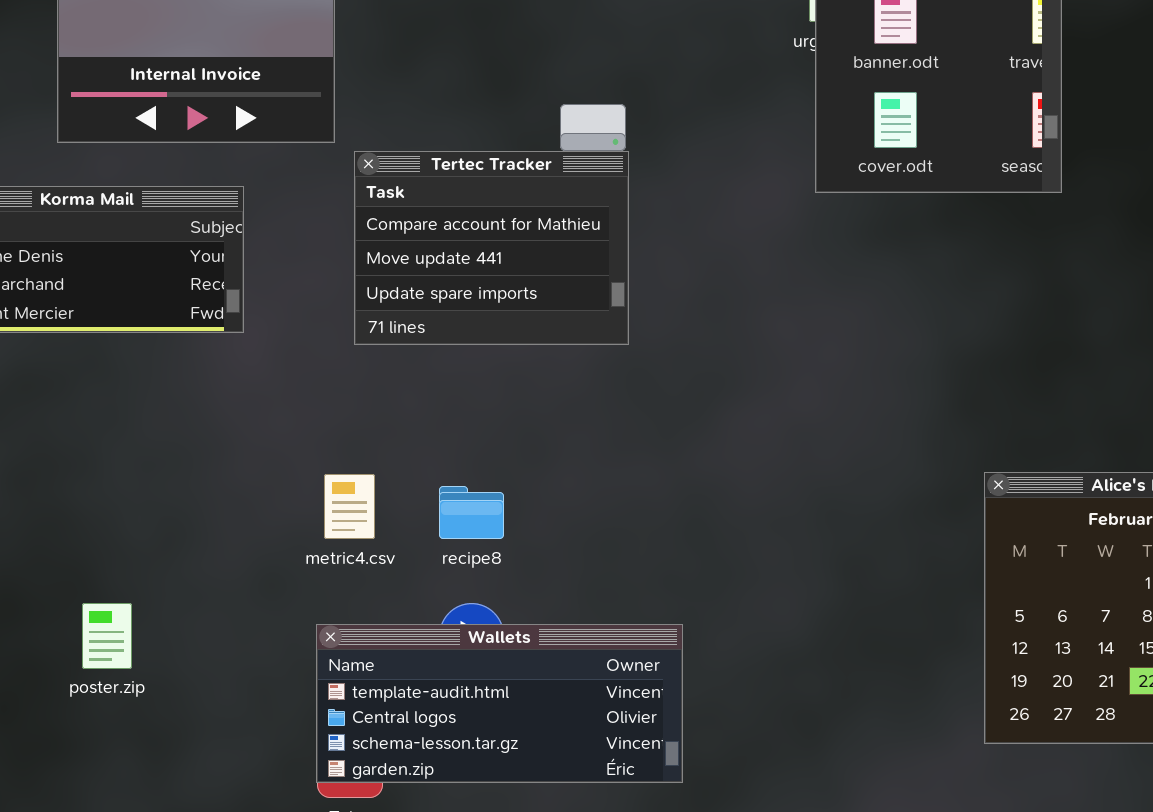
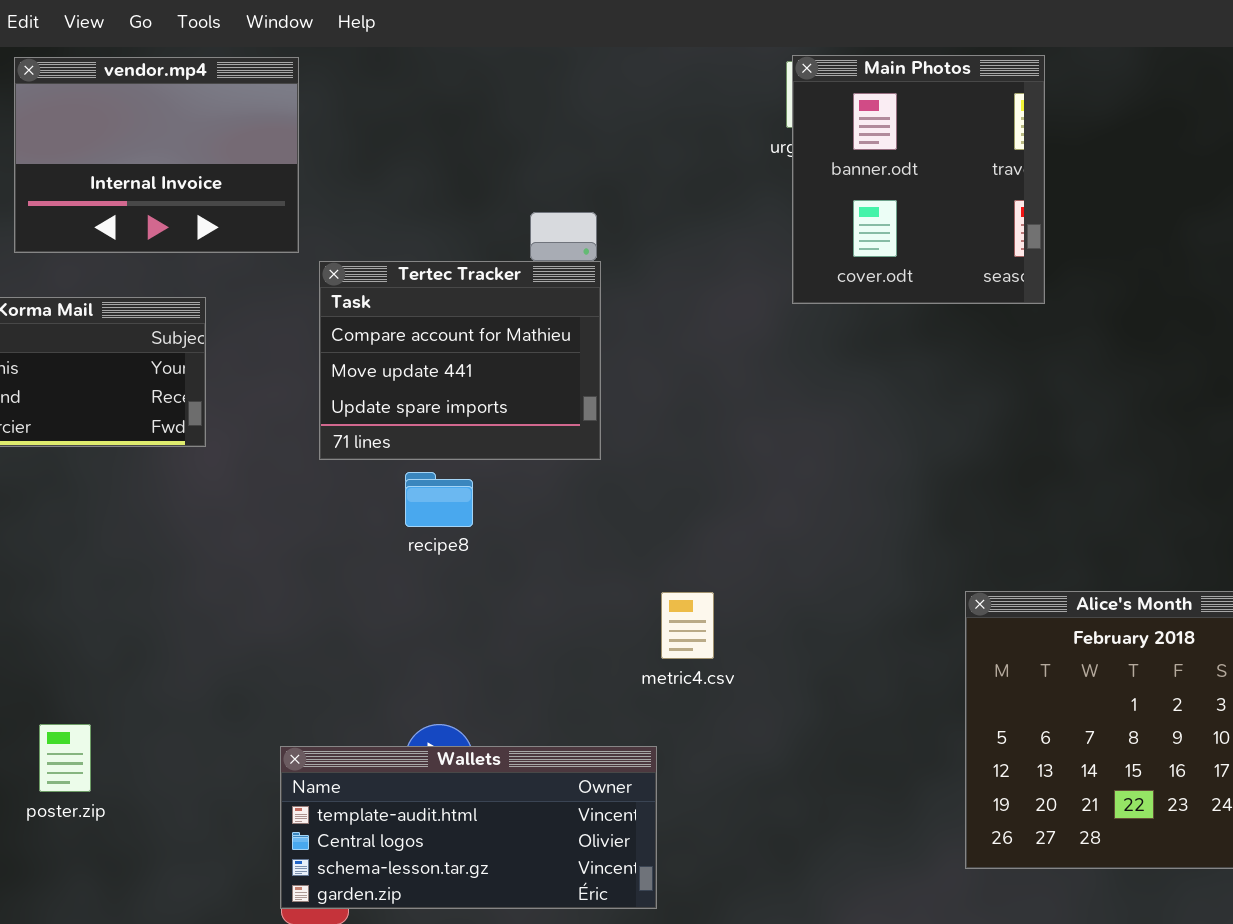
metric4.csv: [324,474,375,539] -> [661,592,714,659], moved
recipe8: [439,486,504,539] -> [405,472,473,527], moved

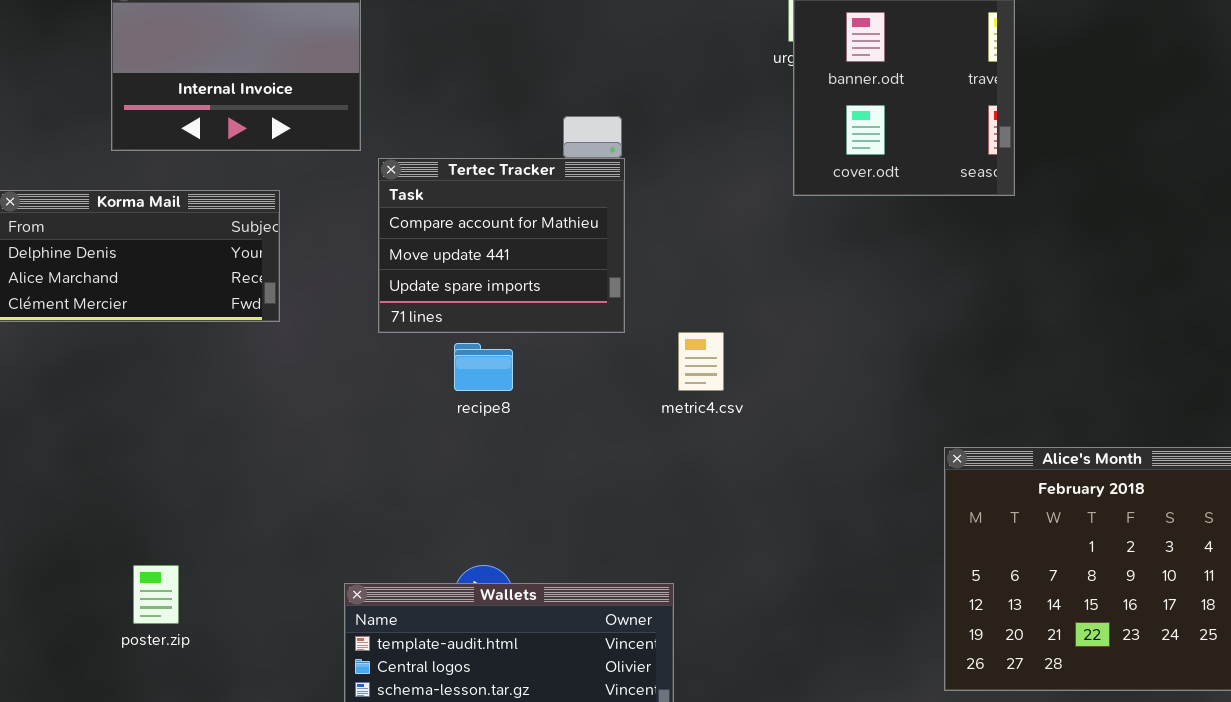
metric4.csv: [661,592,714,659] -> [678,332,724,391], moved

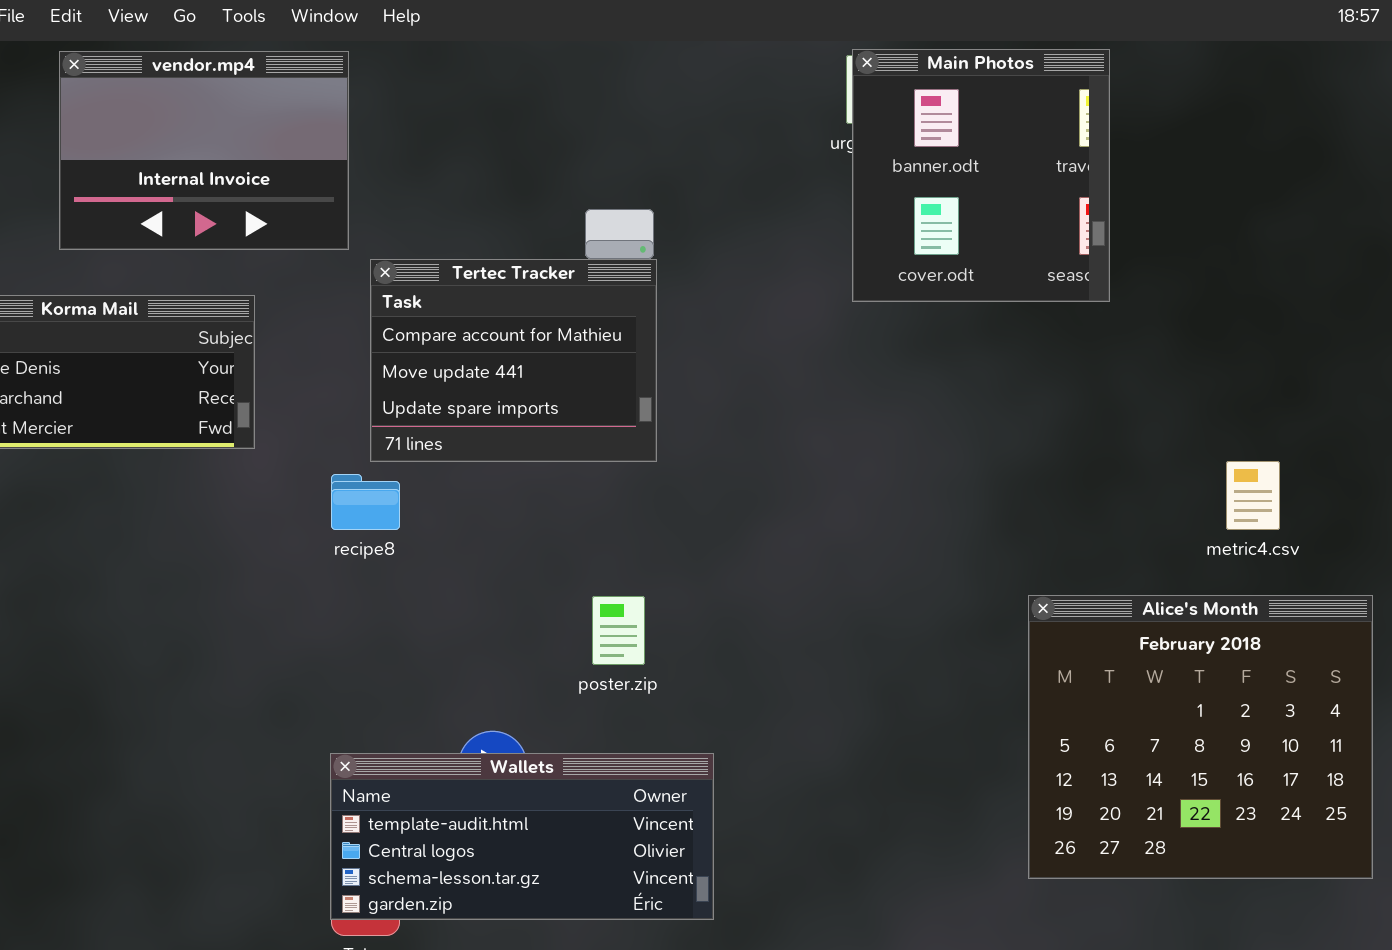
metric4.csv: [678,332,724,391] -> [1226,461,1280,530], moved
recipe8: [454,343,513,391] -> [331,474,400,530], moved
poster.zip: [133,565,179,624] -> [592,596,645,665], moved

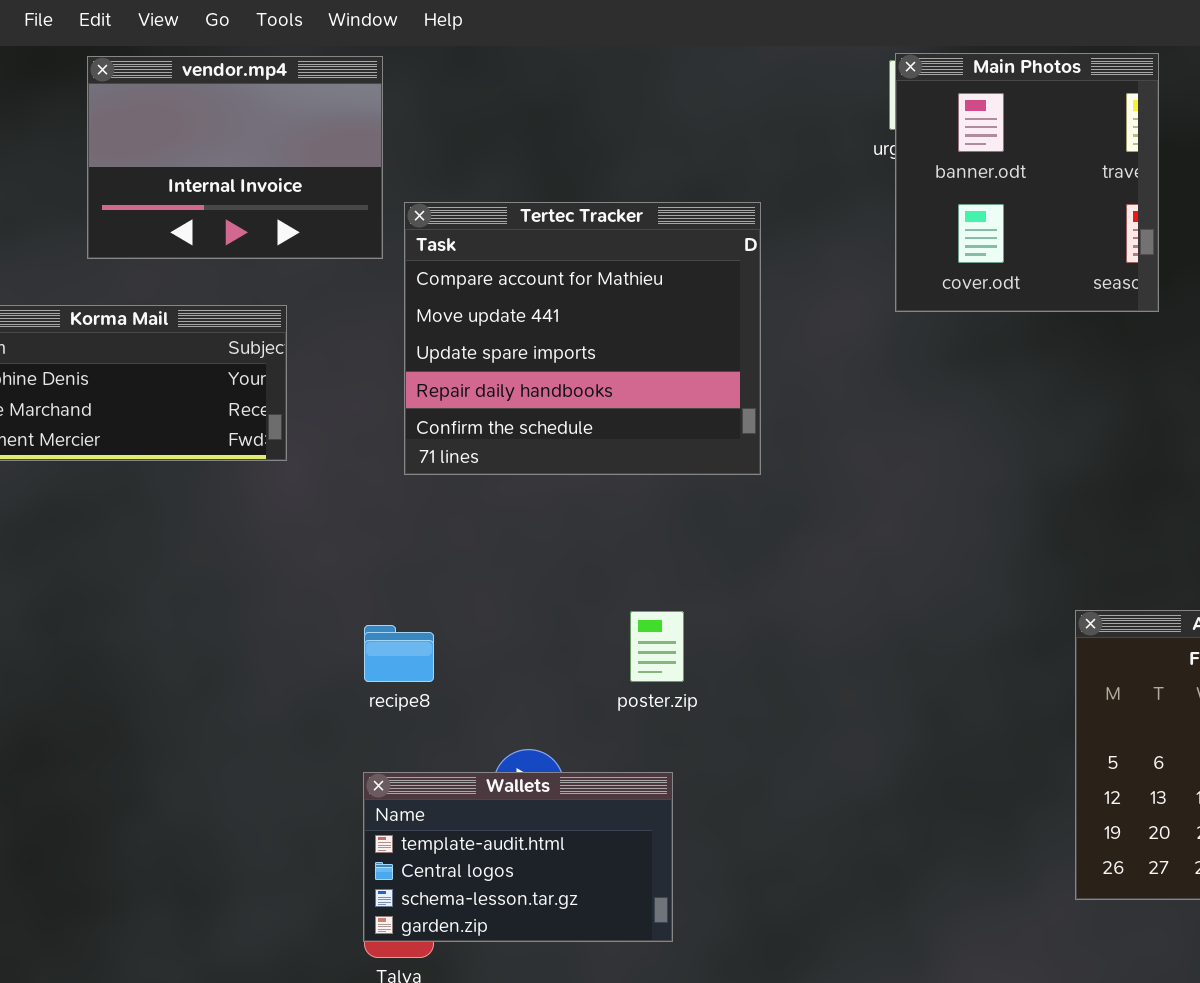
Tertec Tracker: [370,259,657,462] -> [404,202,761,475], resized
recipe8: [331,474,400,530] -> [364,625,434,682], moved
Wallets: [330,753,714,920] -> [363,772,673,942], resized

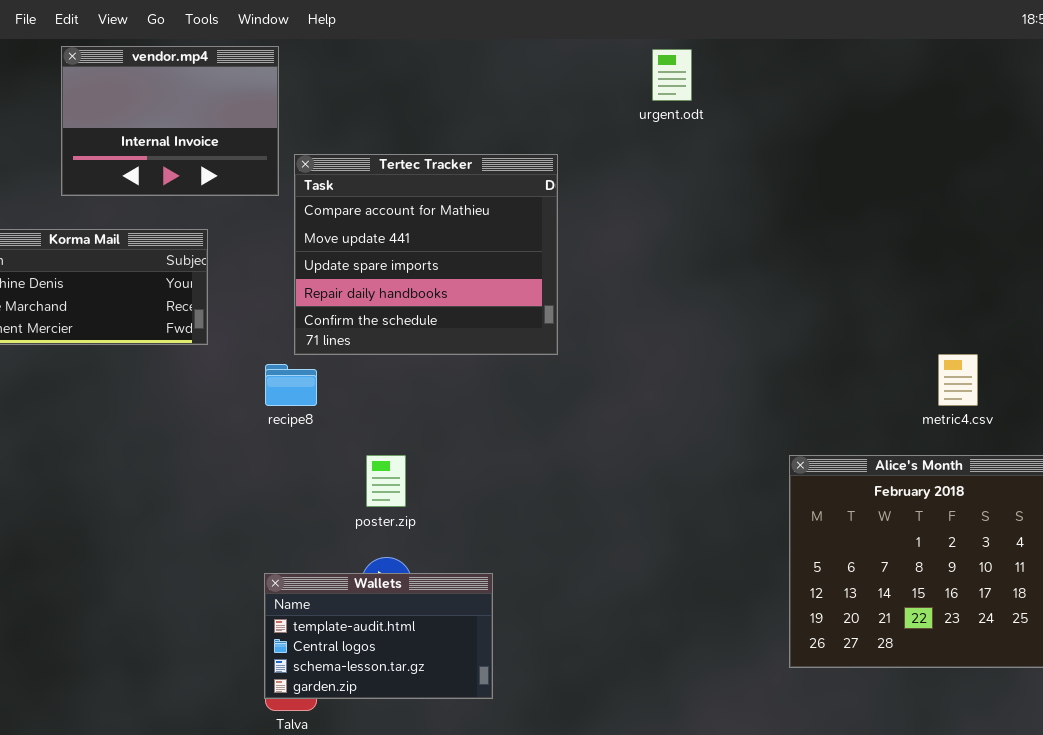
Main Photos: [895,53,1159,312] -> none, closed
poster.zip: [630,611,684,682] -> [366,455,406,507], moved
recipe8: [364,625,434,682] -> [265,364,317,406], moved

